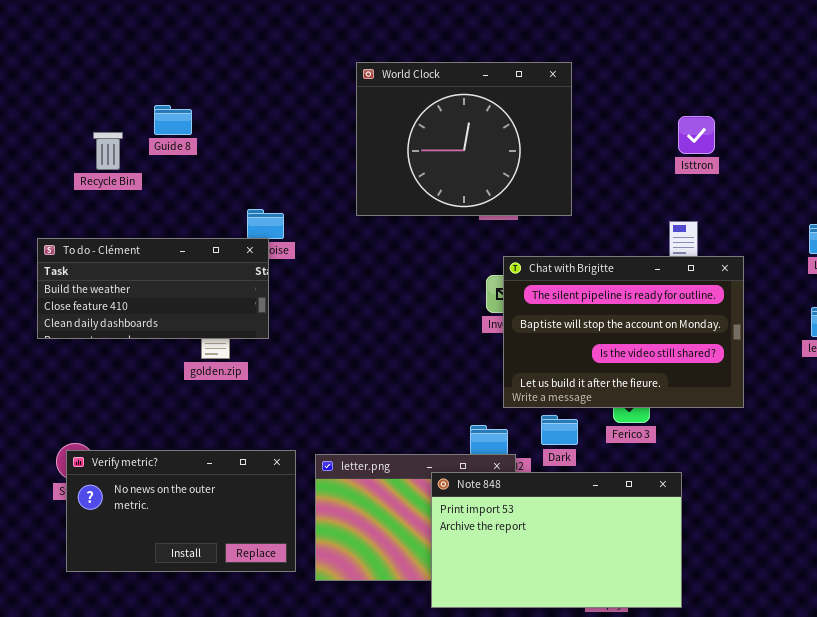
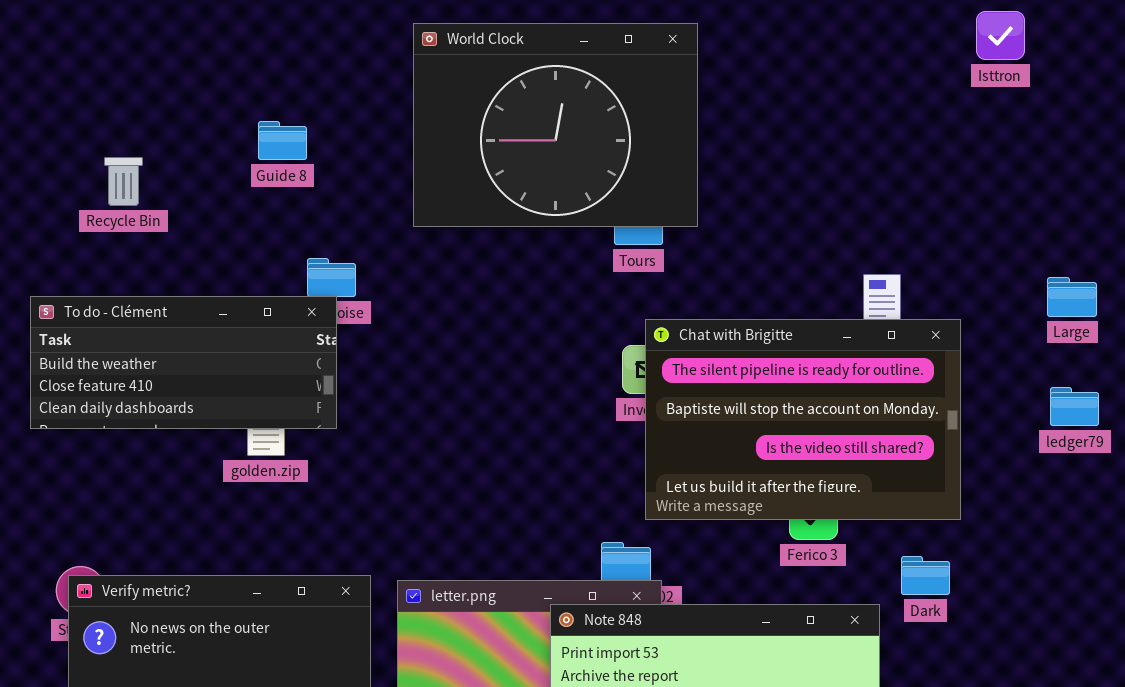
World Clock: [356,62,572,216] -> [413,23,698,227], moved
Guide 8: [154,105,192,135] -> [258,121,307,160], moved
Isttron: [678,116,715,154] -> [976,11,1025,60], moved
Dark: [541,415,578,445] -> [901,556,950,595], moved

